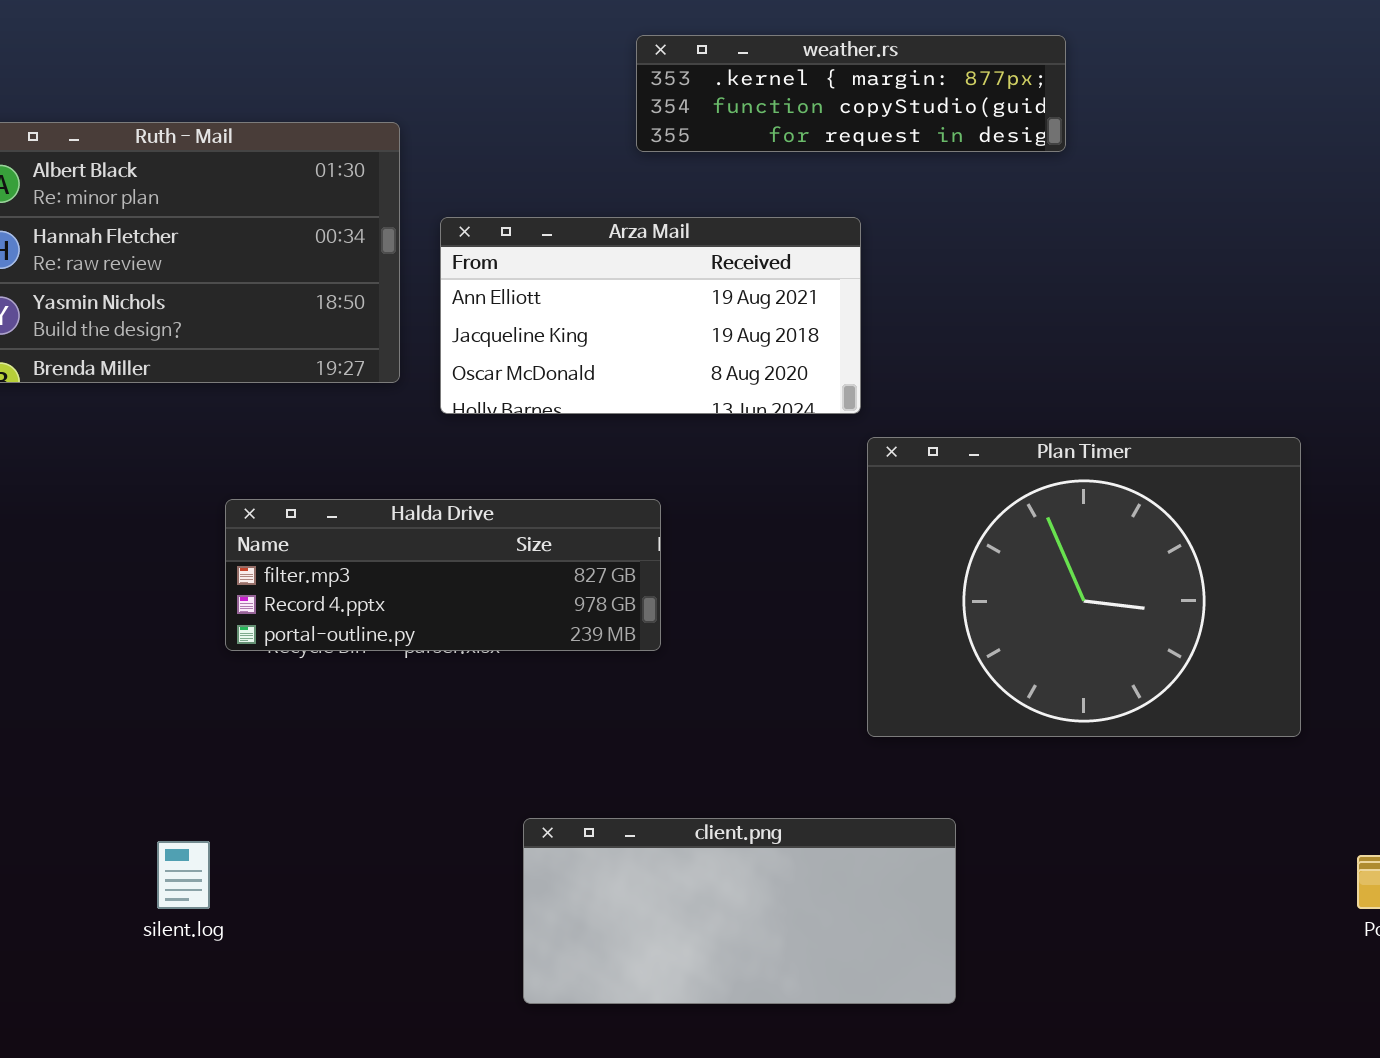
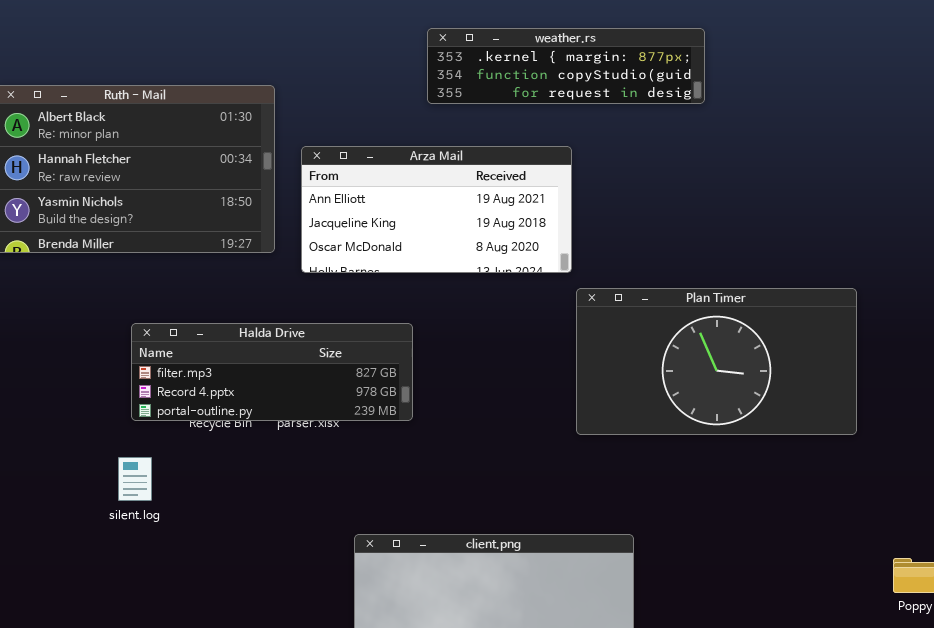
Plan Timer: [867,437,1301,737] -> [576,288,857,435], resized
Halda Drive: [225,499,661,651] -> [131,323,413,421], moved
silent.log: [157,841,210,909] -> [118,457,152,501], moved

